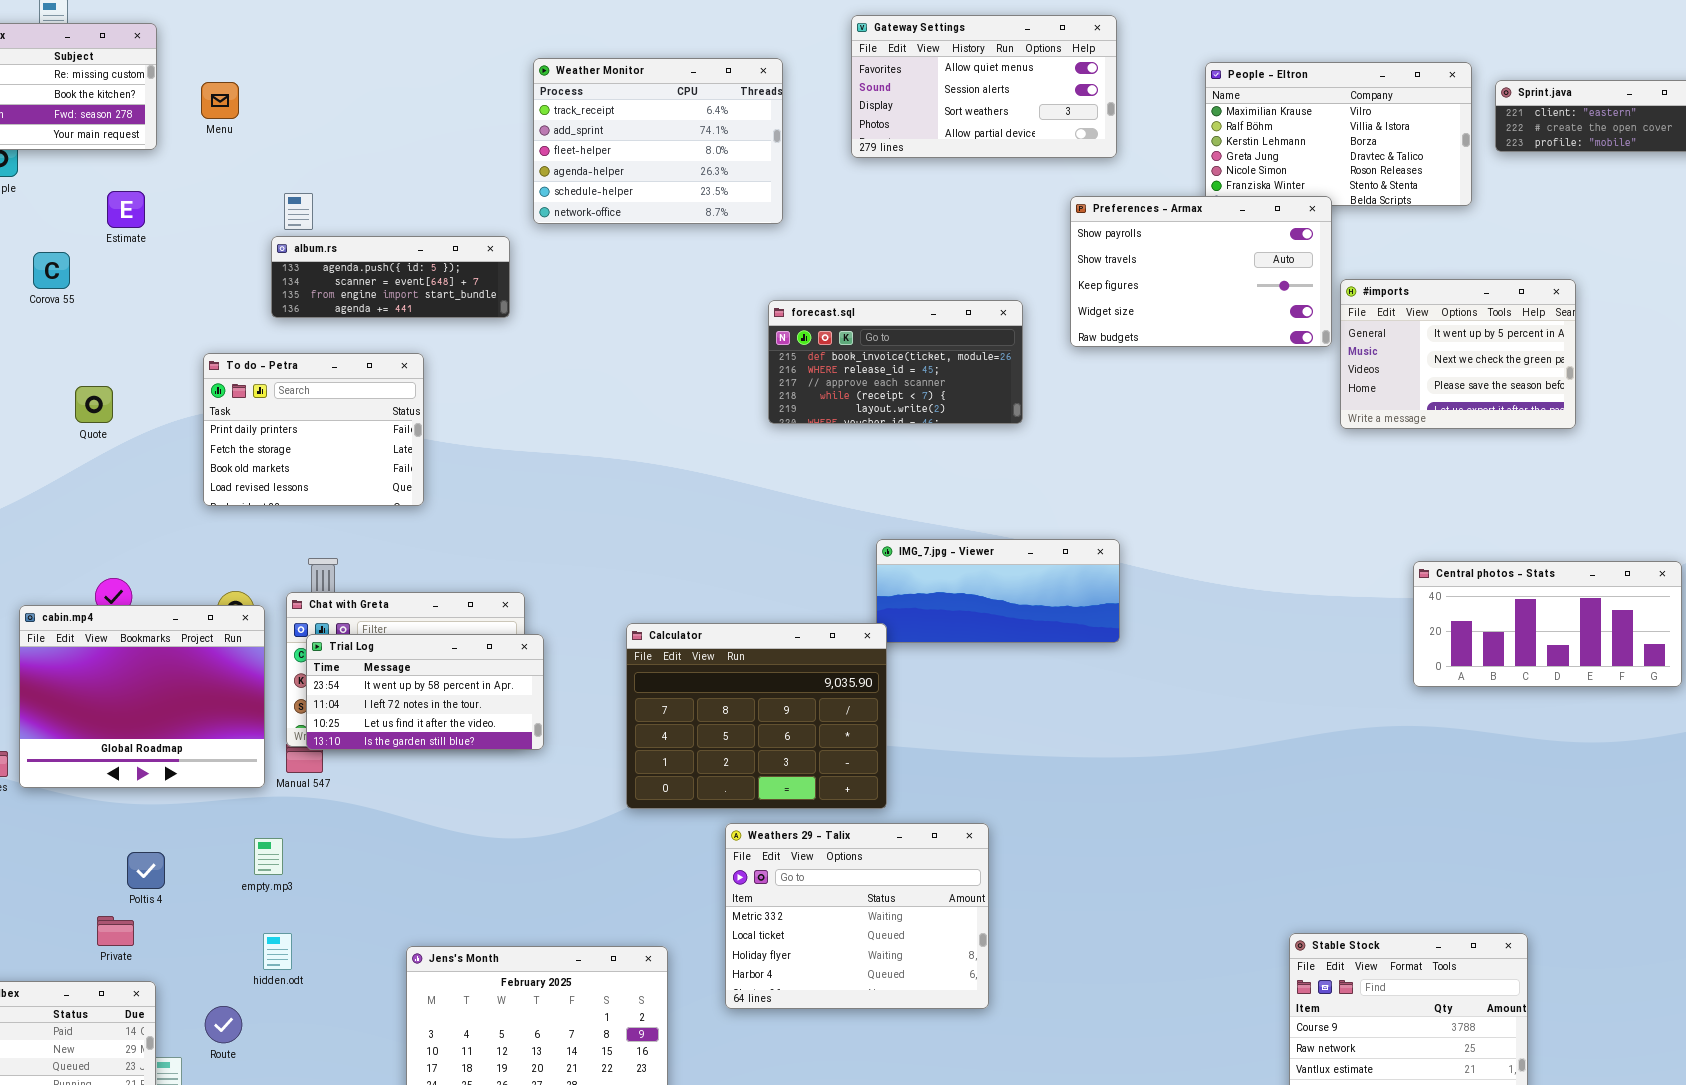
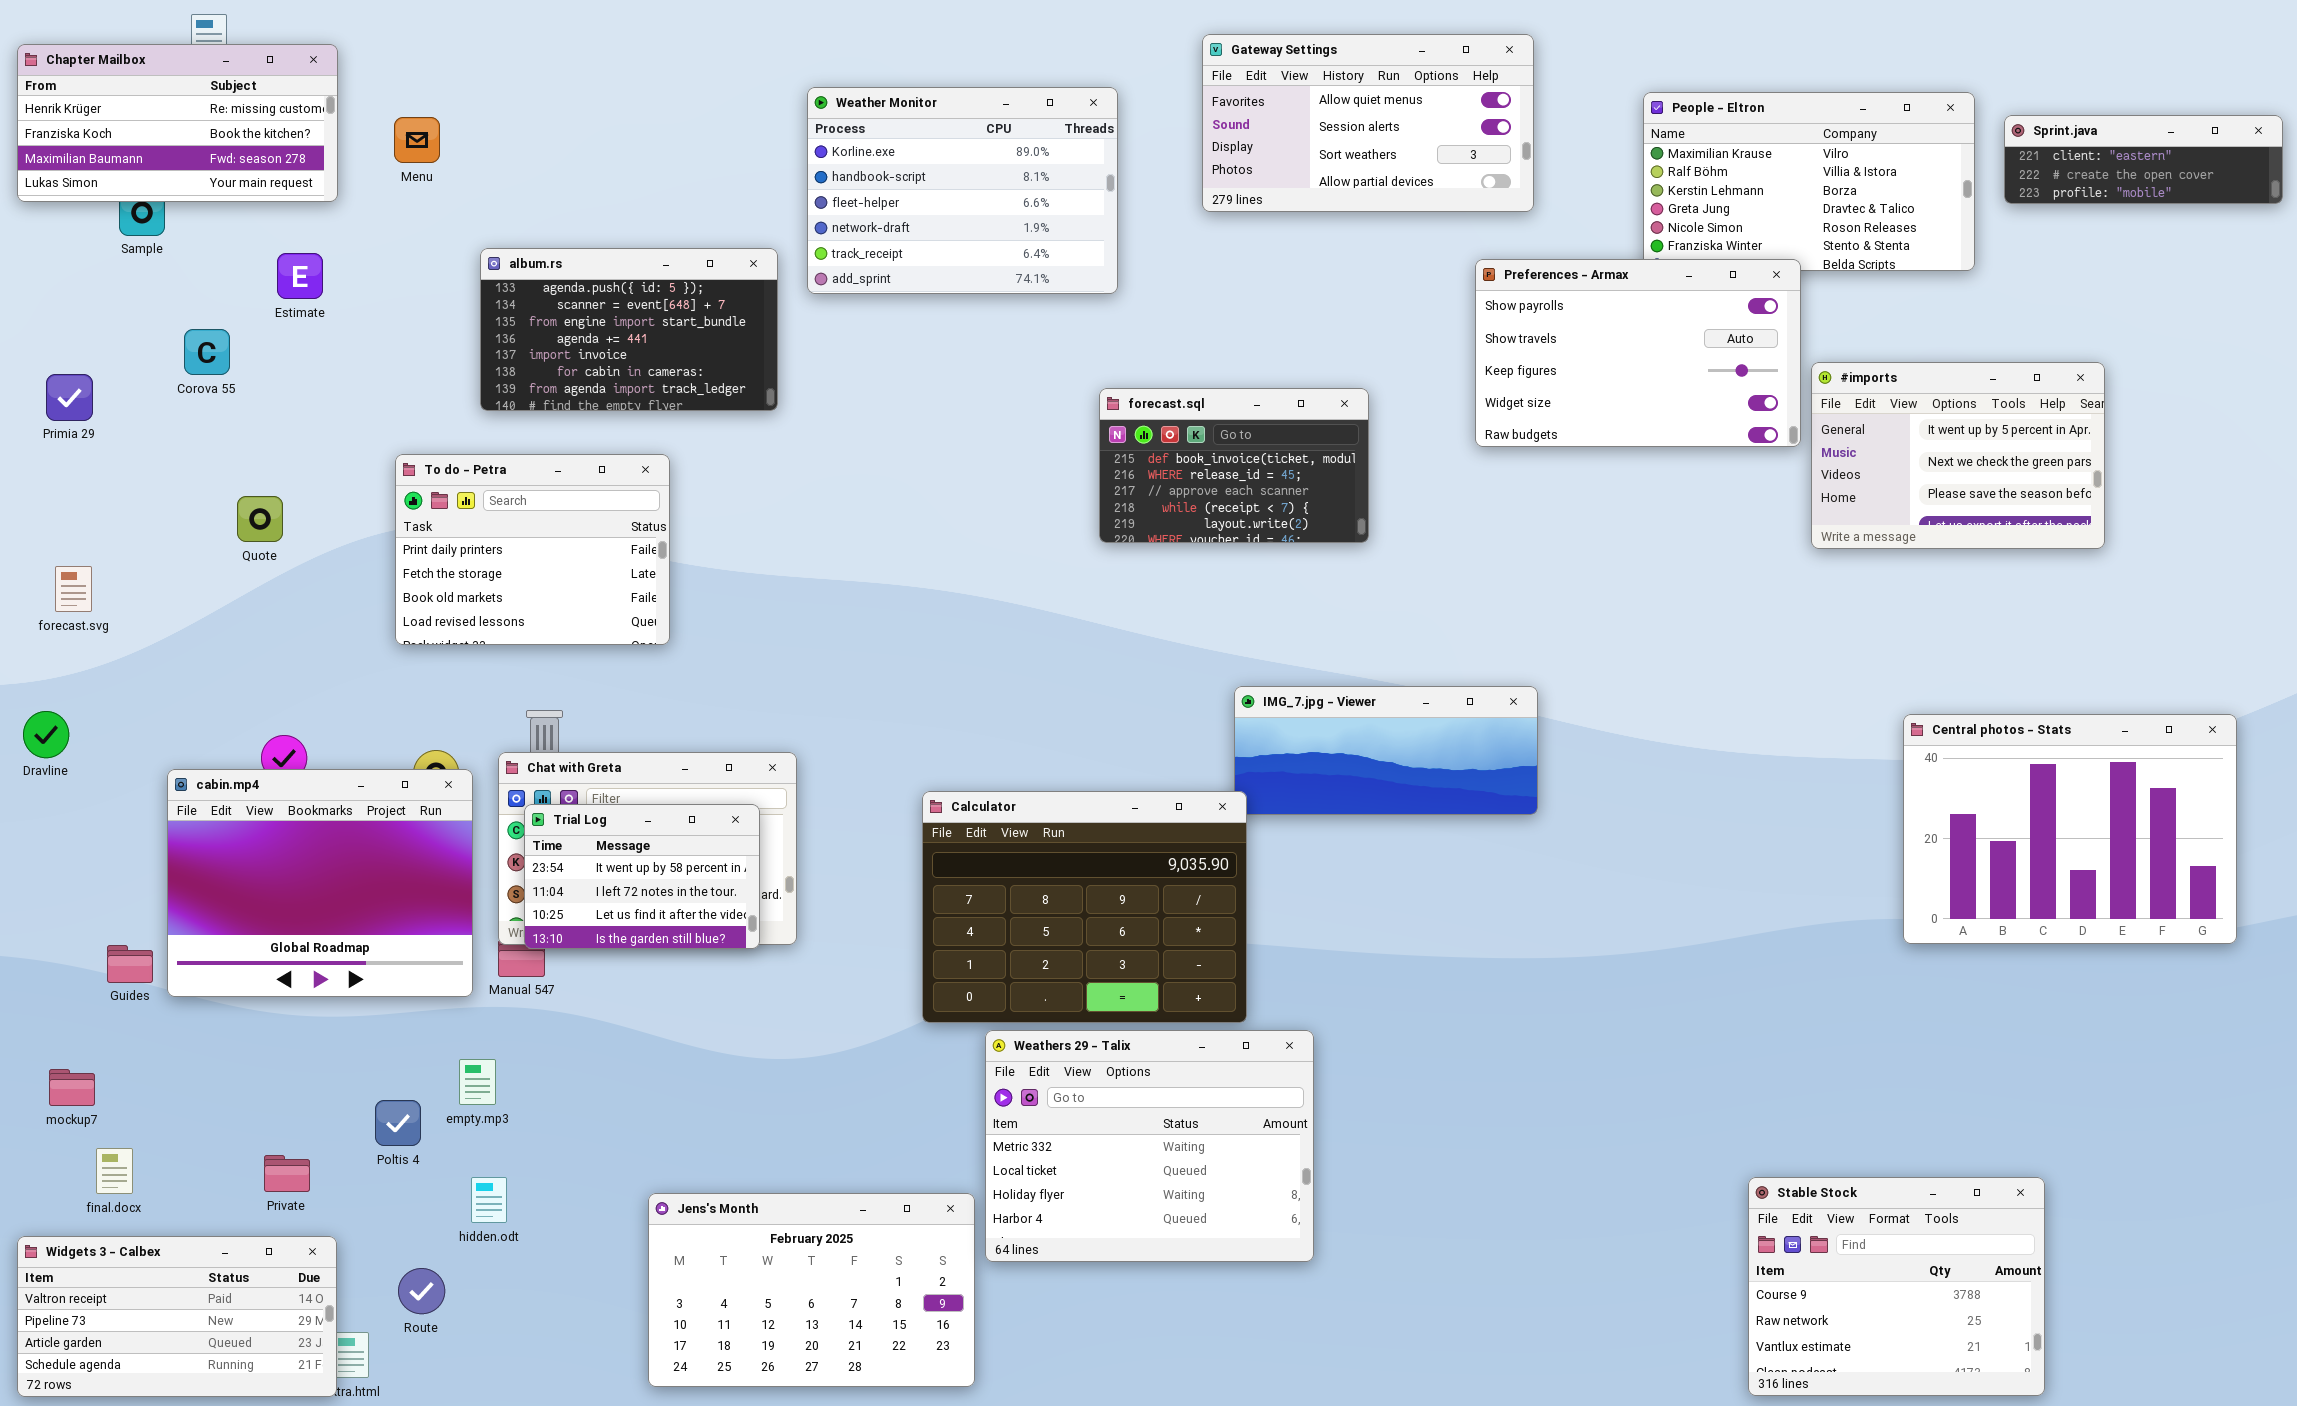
Weather Monitor: [533,58,783,224] -> [807,87,1118,294], scrolled up 4 rows
album.rs: [271,236,510,318] -> [480,248,778,411], resized
forecast.sql: [768,300,1023,424] -> [1099,388,1369,543], resized
Central photos - Stats: [1413,561,1682,687] -> [1903,714,2237,944], resized
Trial Log: [306,634,544,750] -> [524,804,760,949], resized
Weathers 29 - Talix: [725,823,989,1009] -> [985,1030,1314,1262], moved
Poltis 4: [127,852,165,889] -> [375,1100,421,1146], moved

